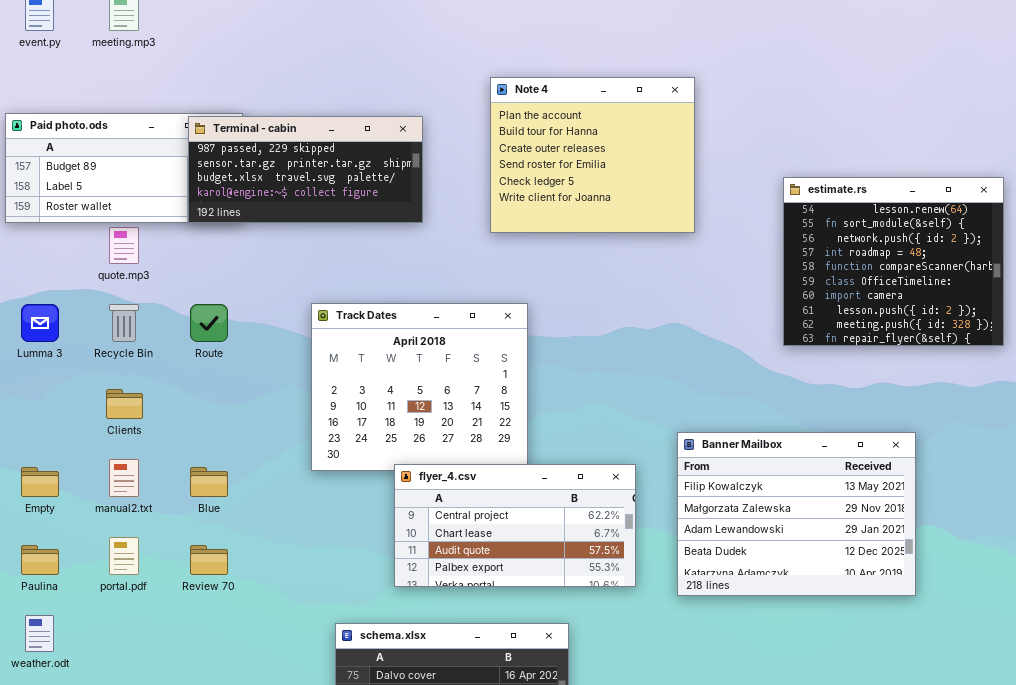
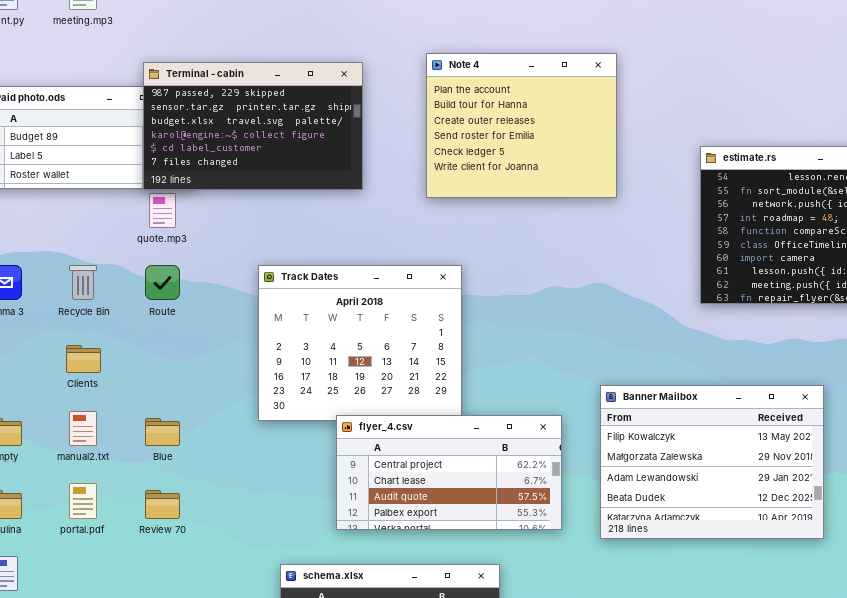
Terminal - cabin: [188,116,423,223] -> [143,62,363,190], resized
quote.mp3: [109,227,139,264] -> [149,193,176,228], moved

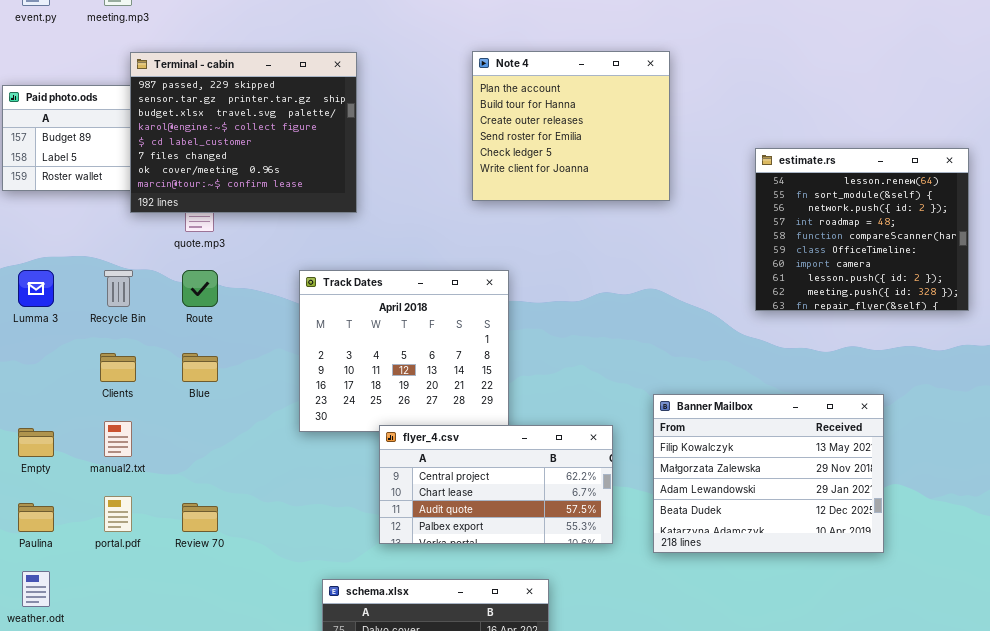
Terminal - cabin: [143,62,363,190] -> [130,52,357,213], moved, resized
Blue: [145,418,180,446] -> [182,353,218,382], moved

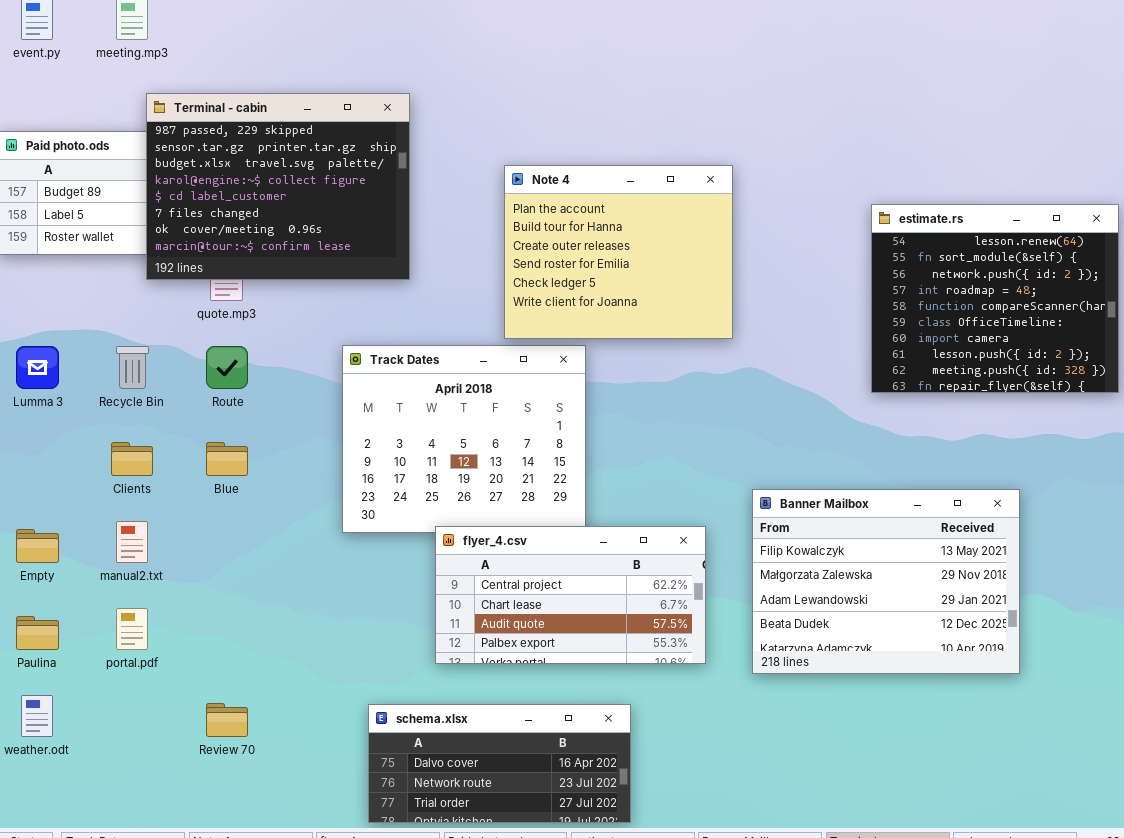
Note 4: [472,51,670,201] -> [504,165,733,339], moved
Review 70: [182,503,218,532] -> [206,703,248,737], moved

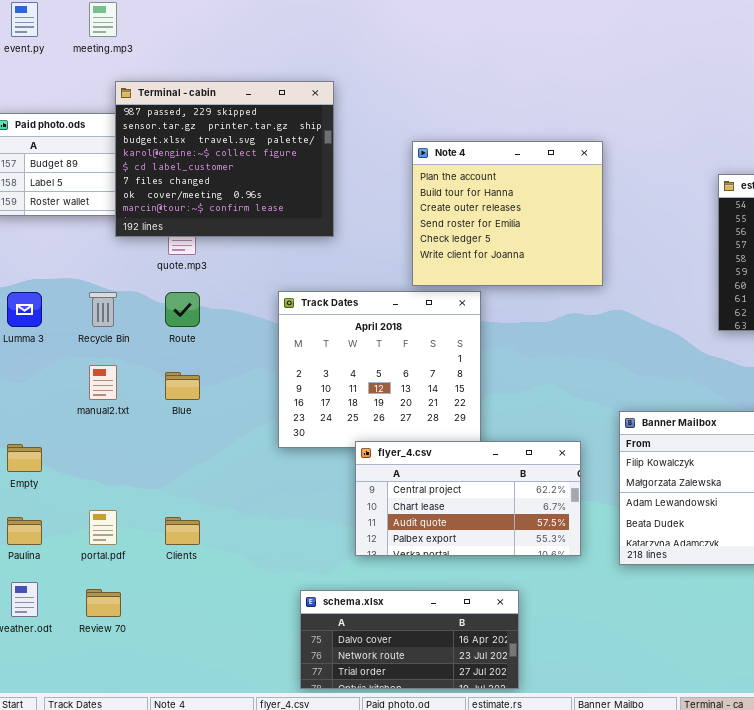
Clients: [111,442,153,476] -> [165,517,200,545], moved
manual2.txt: [116,521,148,563] -> [89,365,117,400], moved
Review 70: [206,703,248,737] -> [86,589,121,617], moved

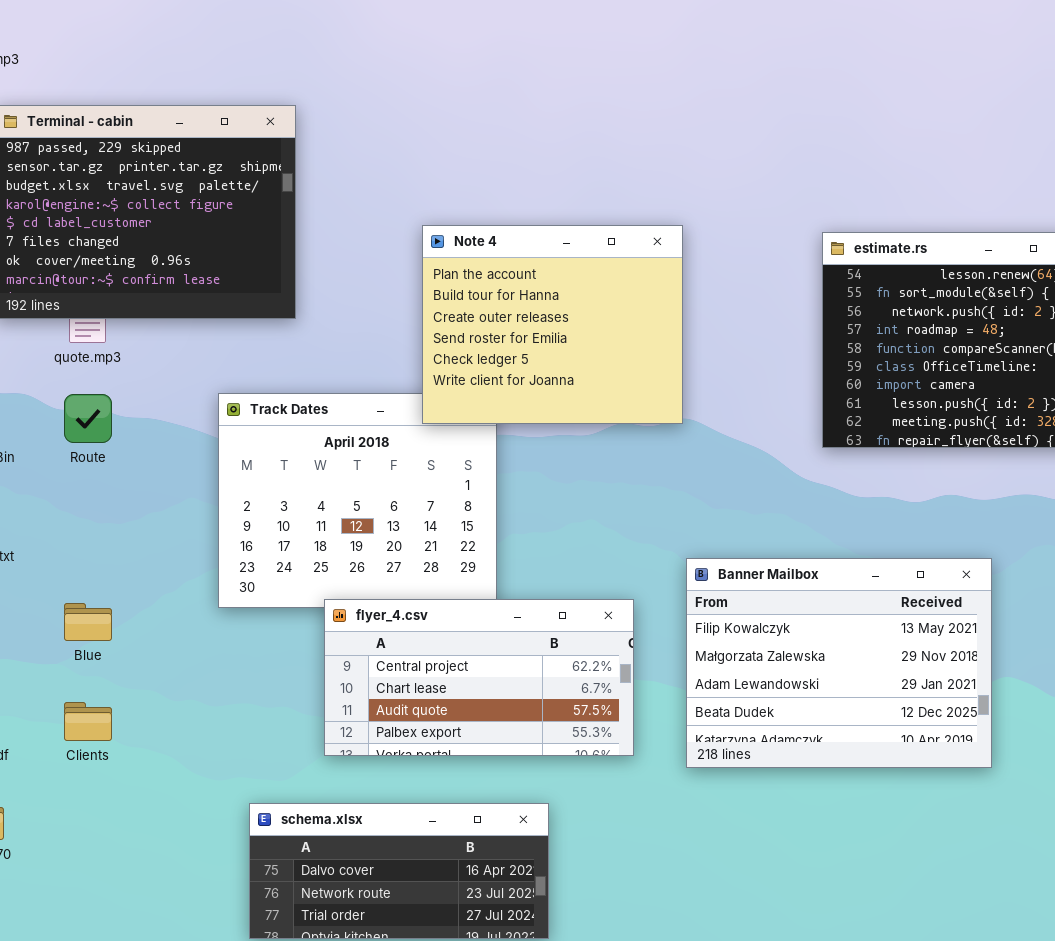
Note 4: [412,141,603,286] -> [422,225,683,424], moved
Blue: [165,372,200,400] -> [64,603,112,641], moved

